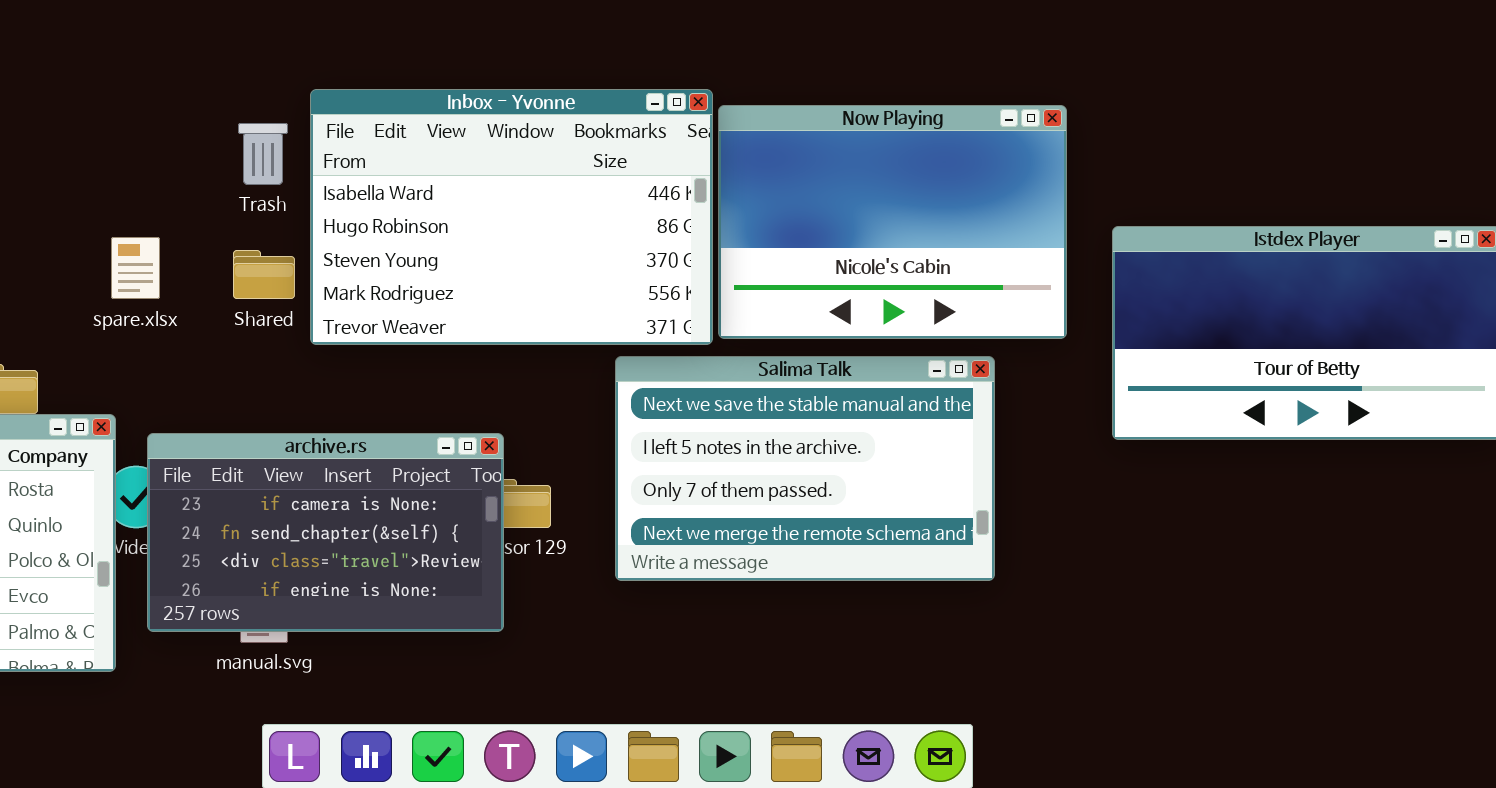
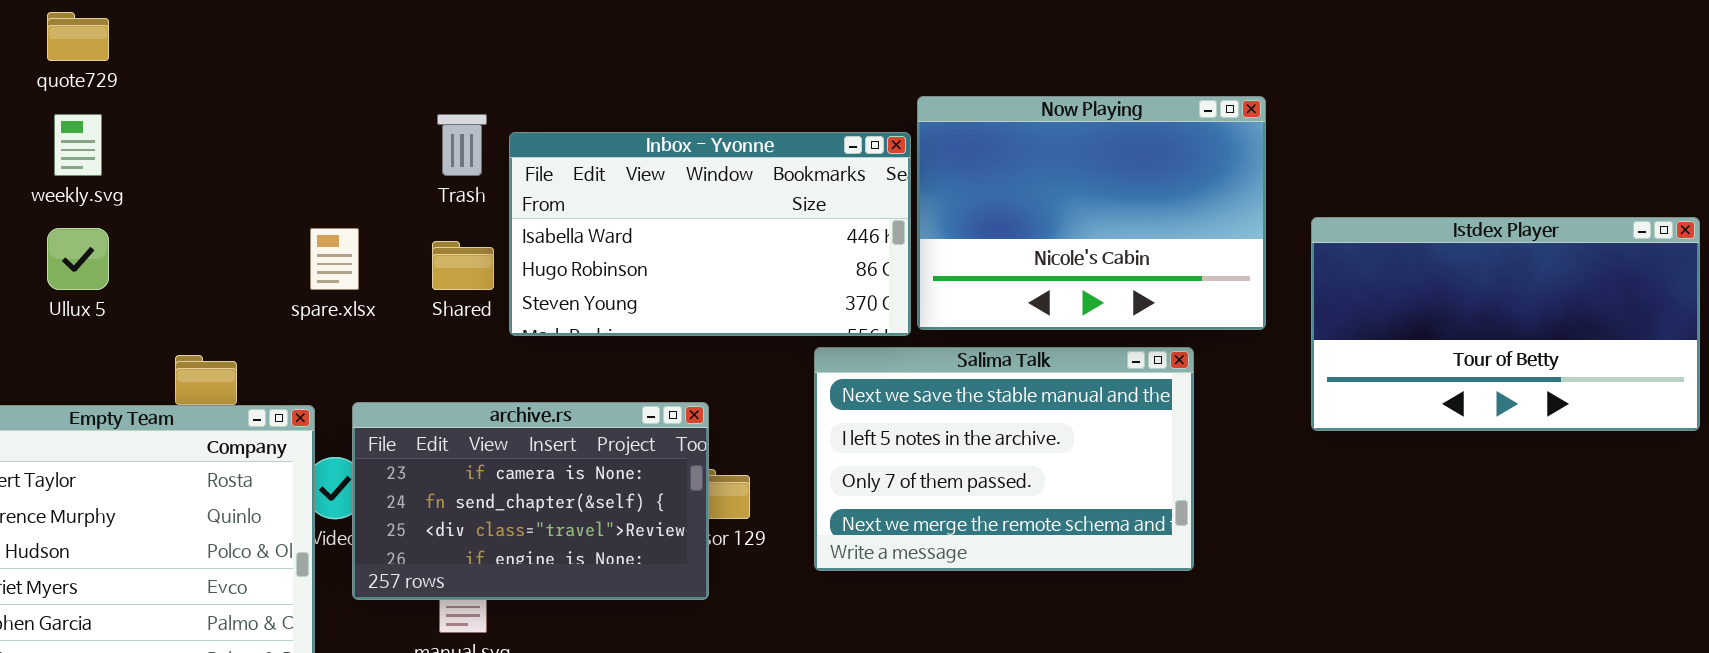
Inbox - Yvonne: [310,89,713,345] -> [509,132,911,336], resized
archive.rs: [147,433,504,632] -> [352,402,709,600], moved

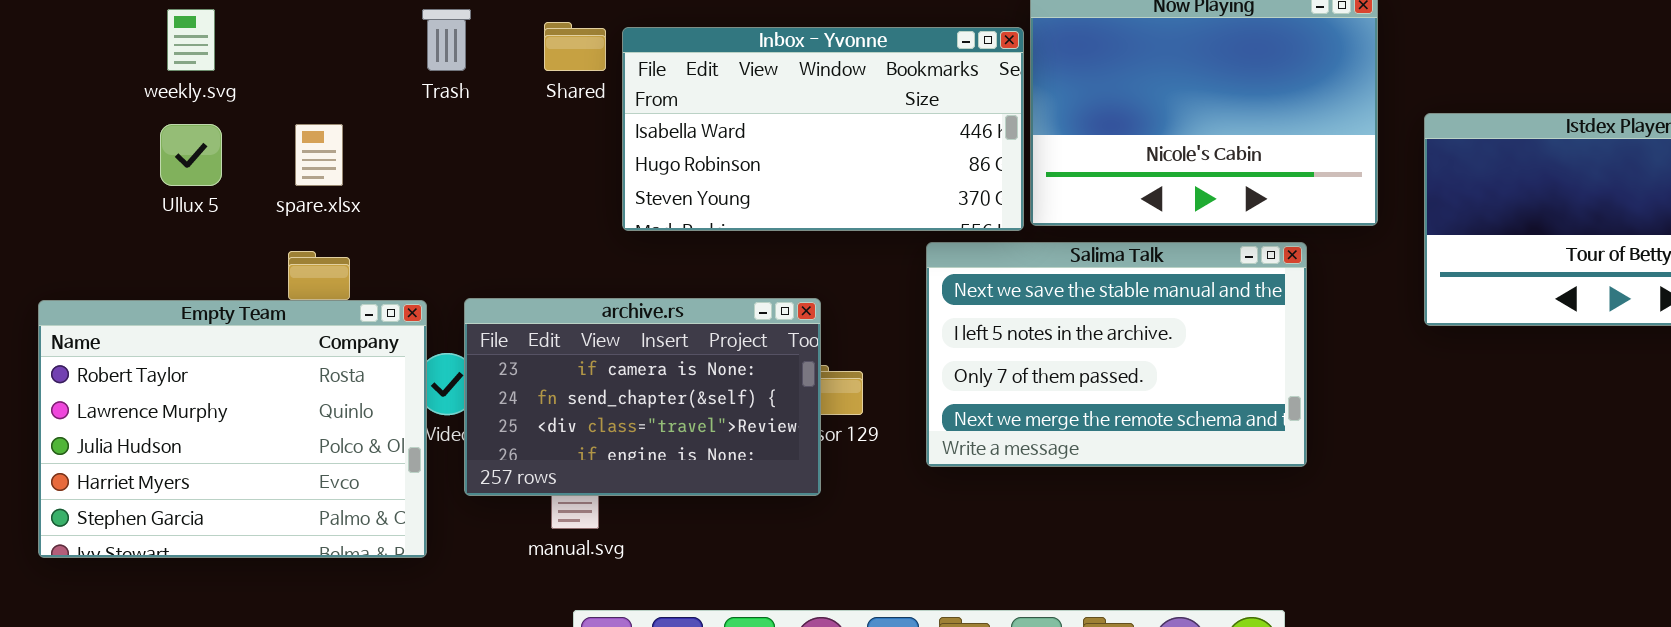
Trash: [437,114,487,176] -> [422,9,471,71], moved
spare.xlsx: [310,228,359,290] -> [295,124,343,186], moved
Shared: [432,241,494,290] -> [544,22,606,71], moved

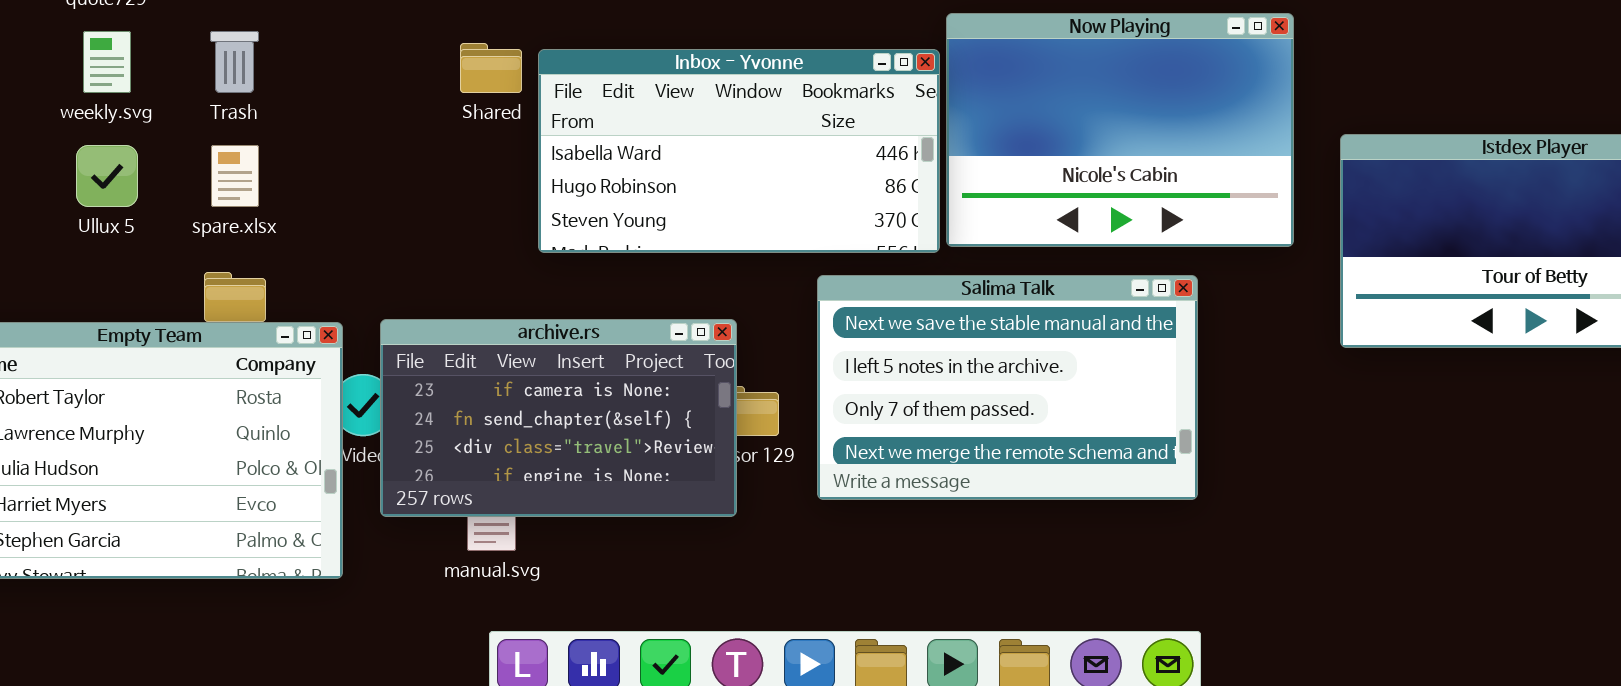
Trash: [422,9,471,71] -> [210,31,259,93], moved
Salima Talk: [926,242,1307,467] -> [817,275,1198,500], moved

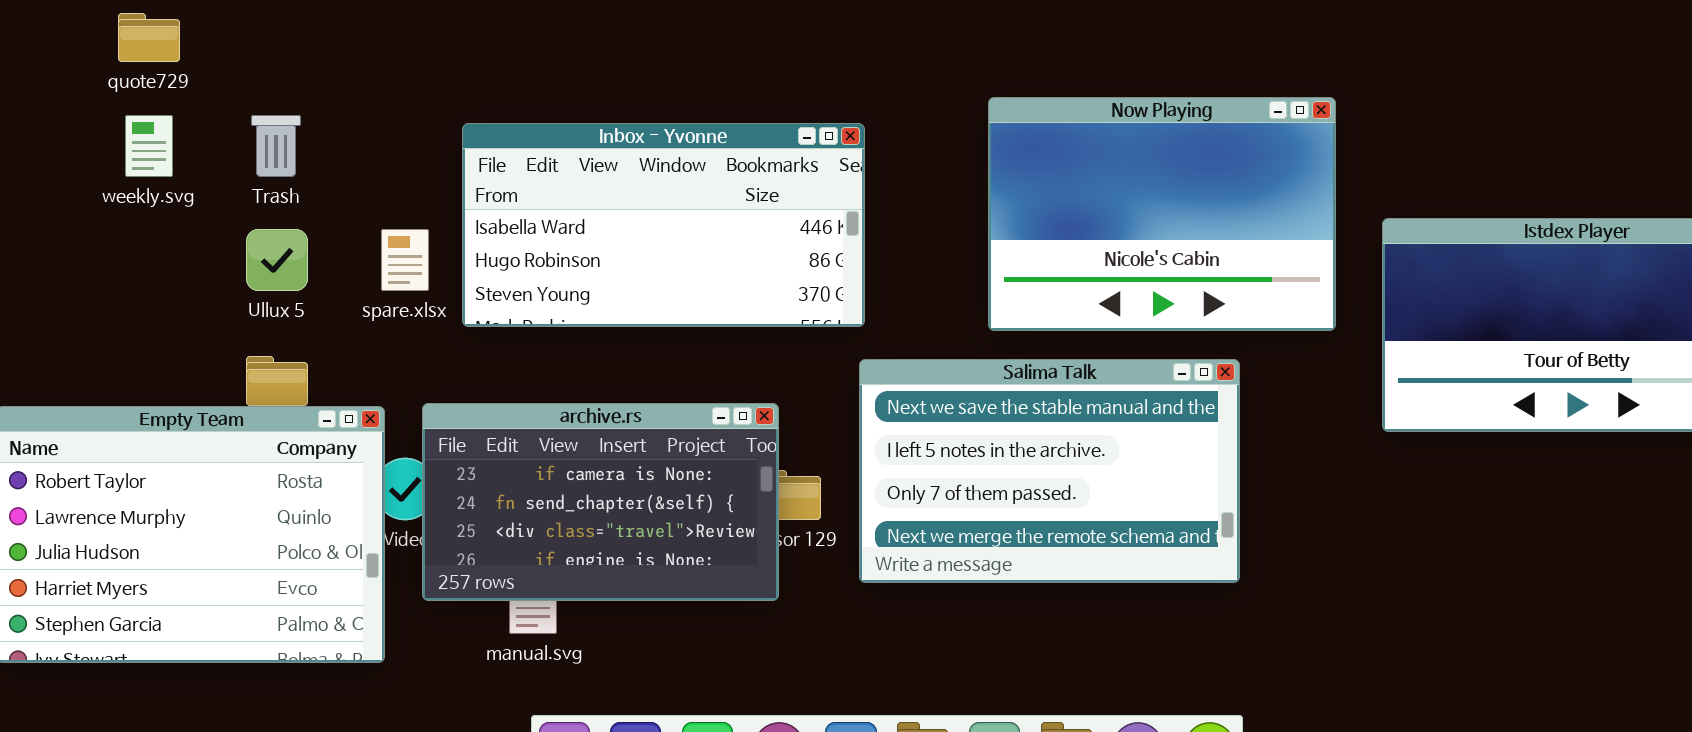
Inbox - Yvonne: [538,49,940,253] -> [462,123,865,327], moved
Ullux 5: [76,145,138,207] -> [246,229,308,291], moved
spare.xlsx: [211,145,259,207] -> [381,229,429,291], moved

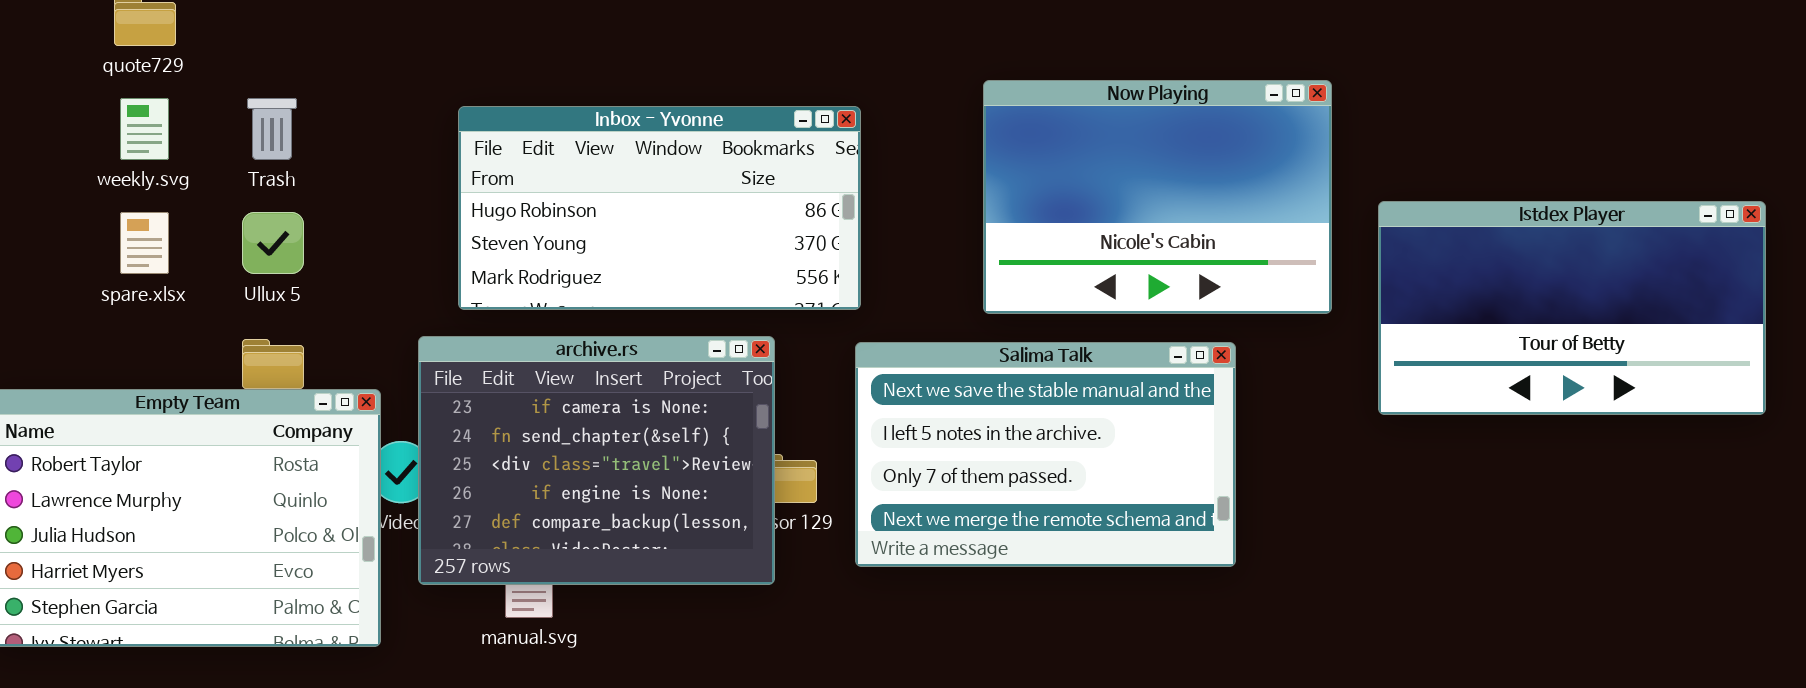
Inbox - Yvonne: [462,123,865,327] -> [458,106,861,310], scrolled down 1 row
spare.xlsx: [381,229,429,291] -> [120,212,169,274], moved
archive.rs: [422,403,779,601] -> [418,336,775,585], resized

